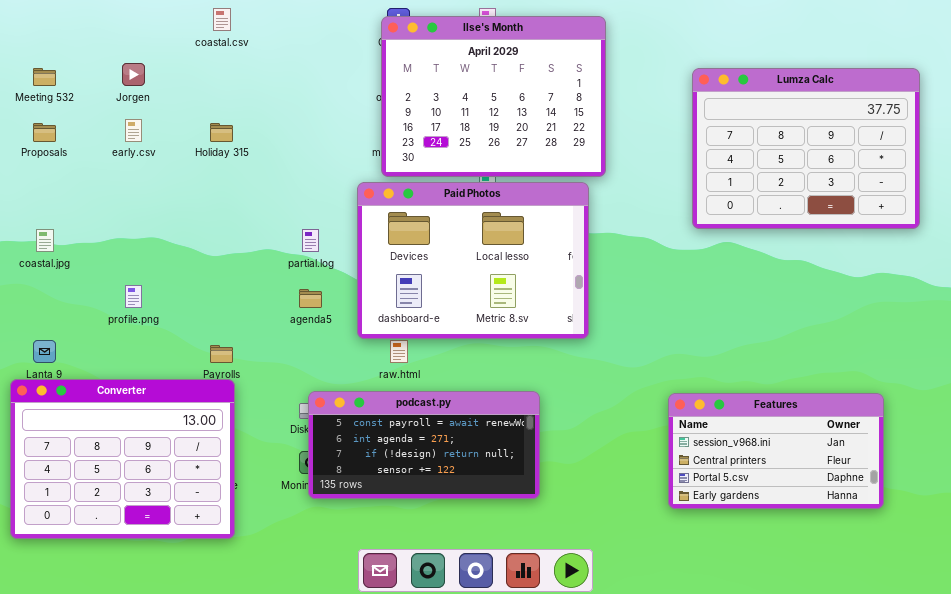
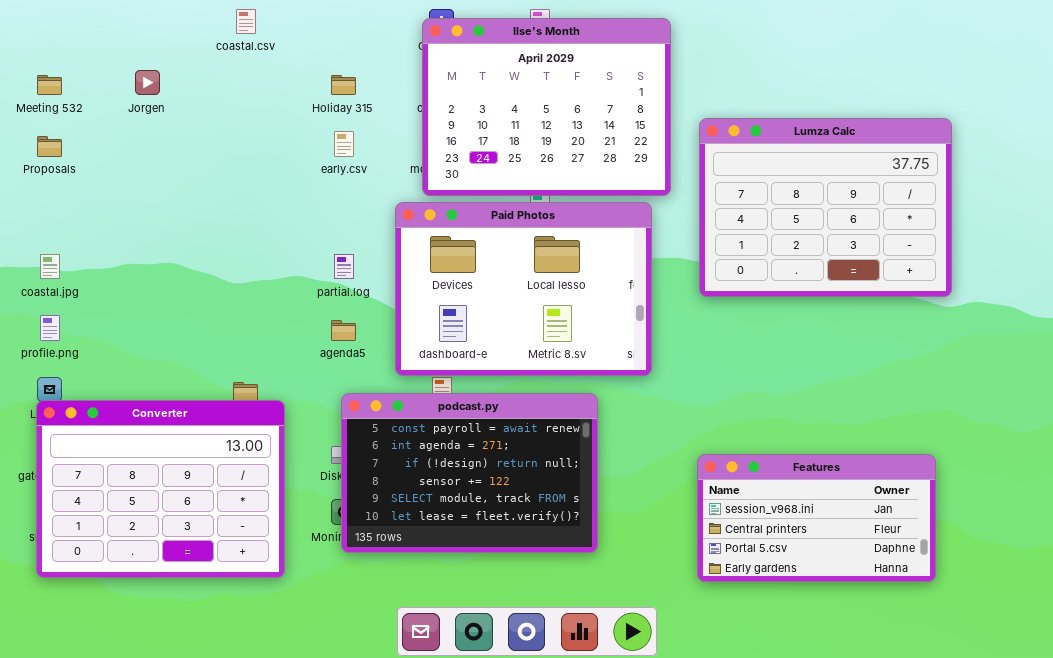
Lumza Calc: [692,68,920,229] -> [699,118,952,297], moved
early.csv: [125,119,142,142] -> [334,131,354,157], moved
Holiday 315: [210,123,233,142] -> [331,75,356,95], moved
profile.png: [125,285,142,308] -> [40,315,60,341], moved
Converter: [10,379,235,539] -> [36,400,285,578], moved
podcast.py: [308,391,540,499] -> [341,393,598,553], resized
Features: [668,393,884,509] -> [697,454,936,582], moved

